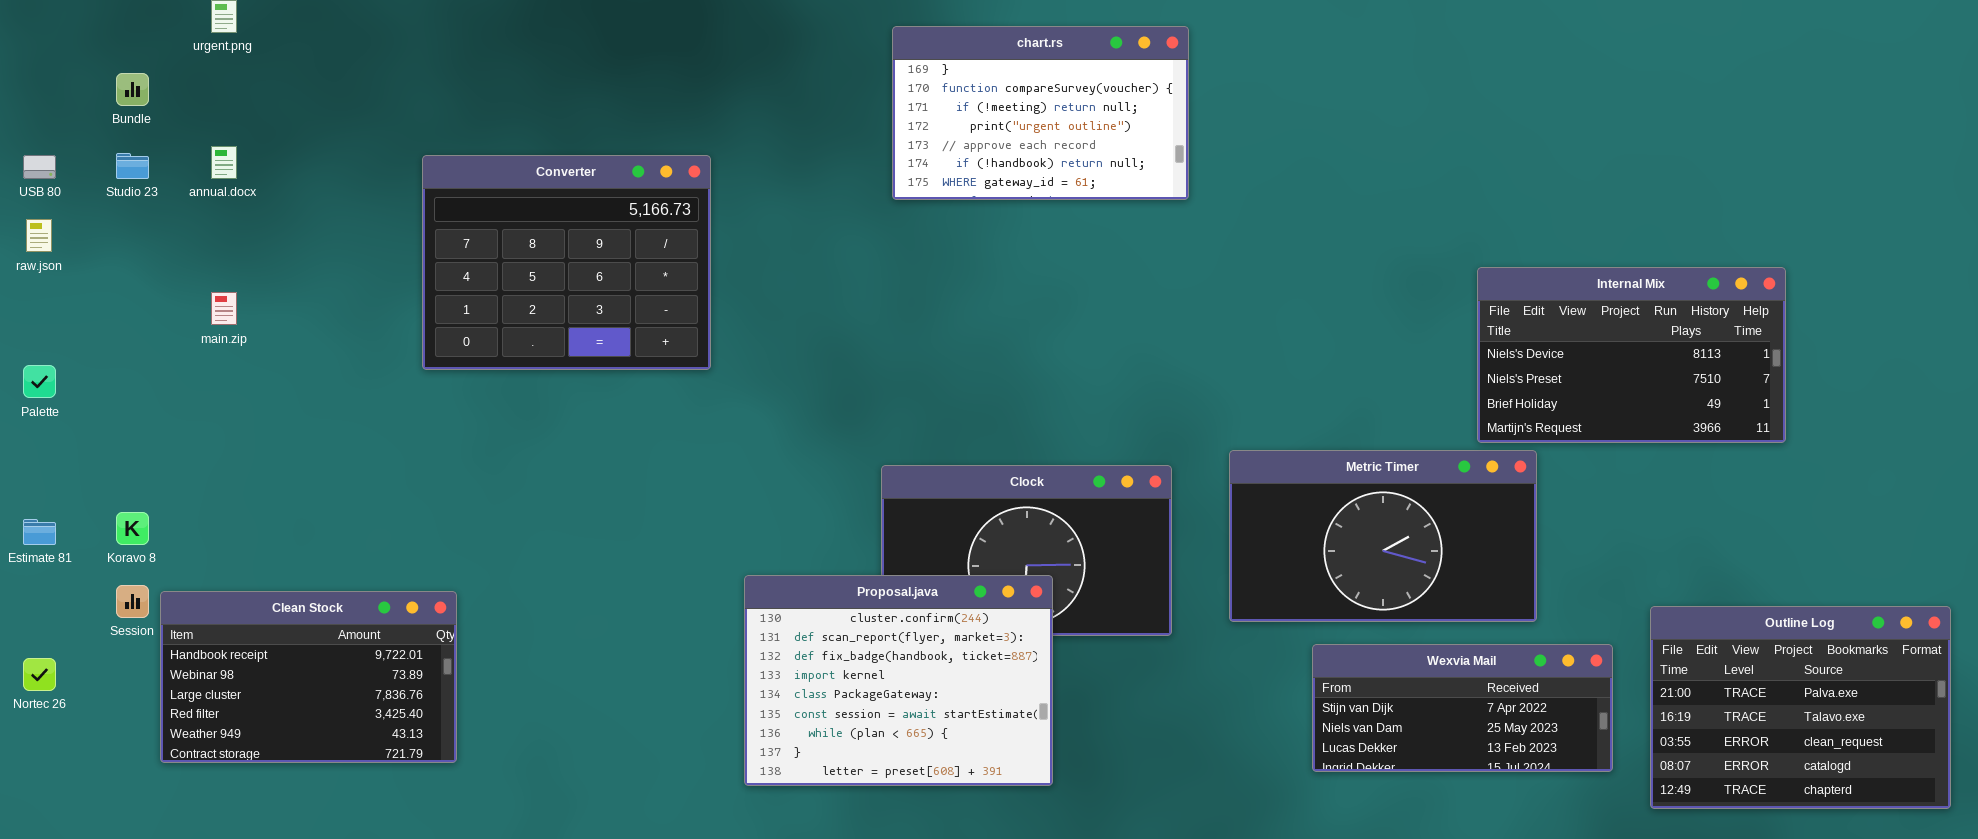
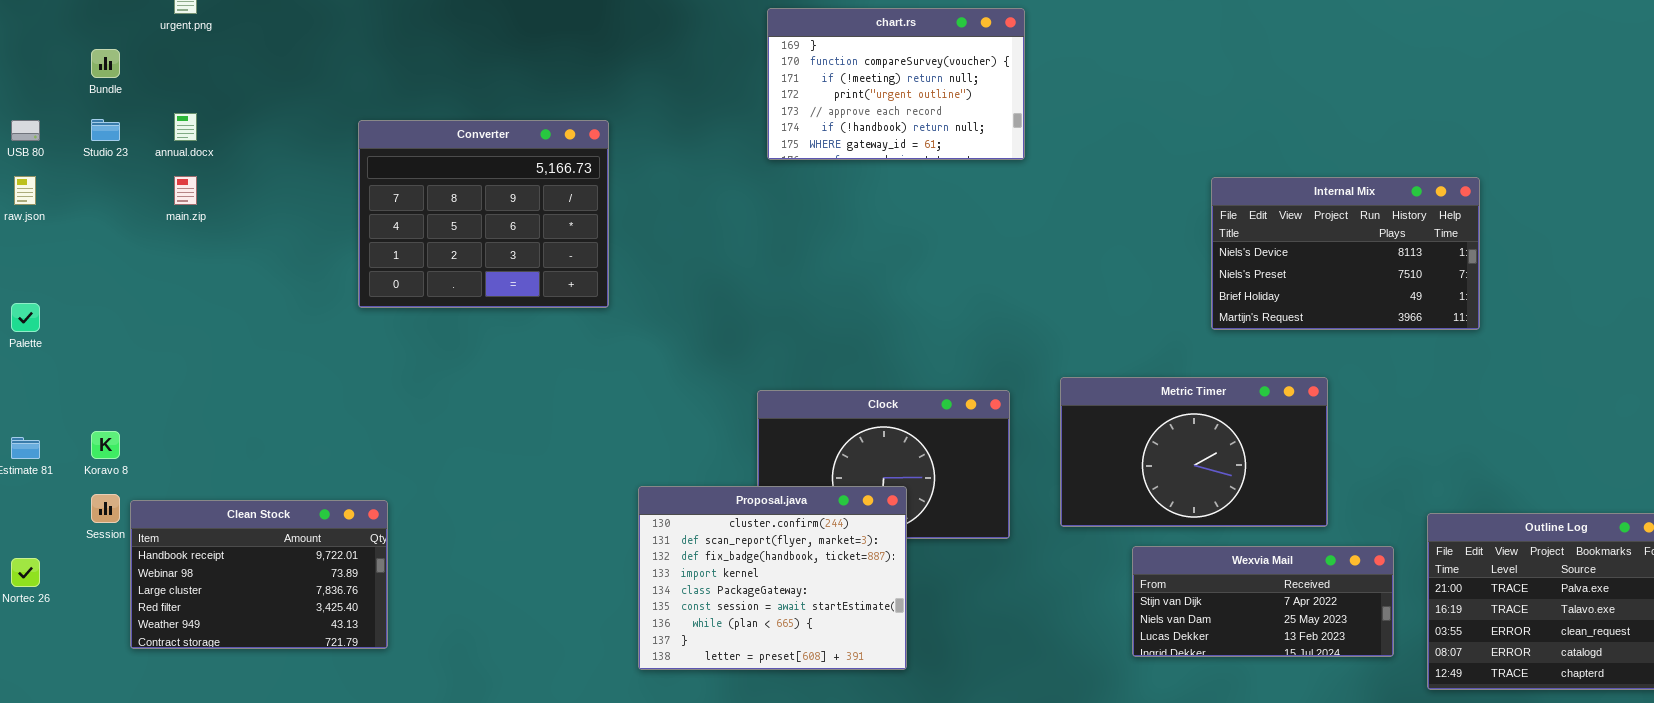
Internal Mix: [1477,267,1786,443] -> [1211,177,1480,330], moved
main.zip: [211,292,237,325] -> [174,176,197,205], moved

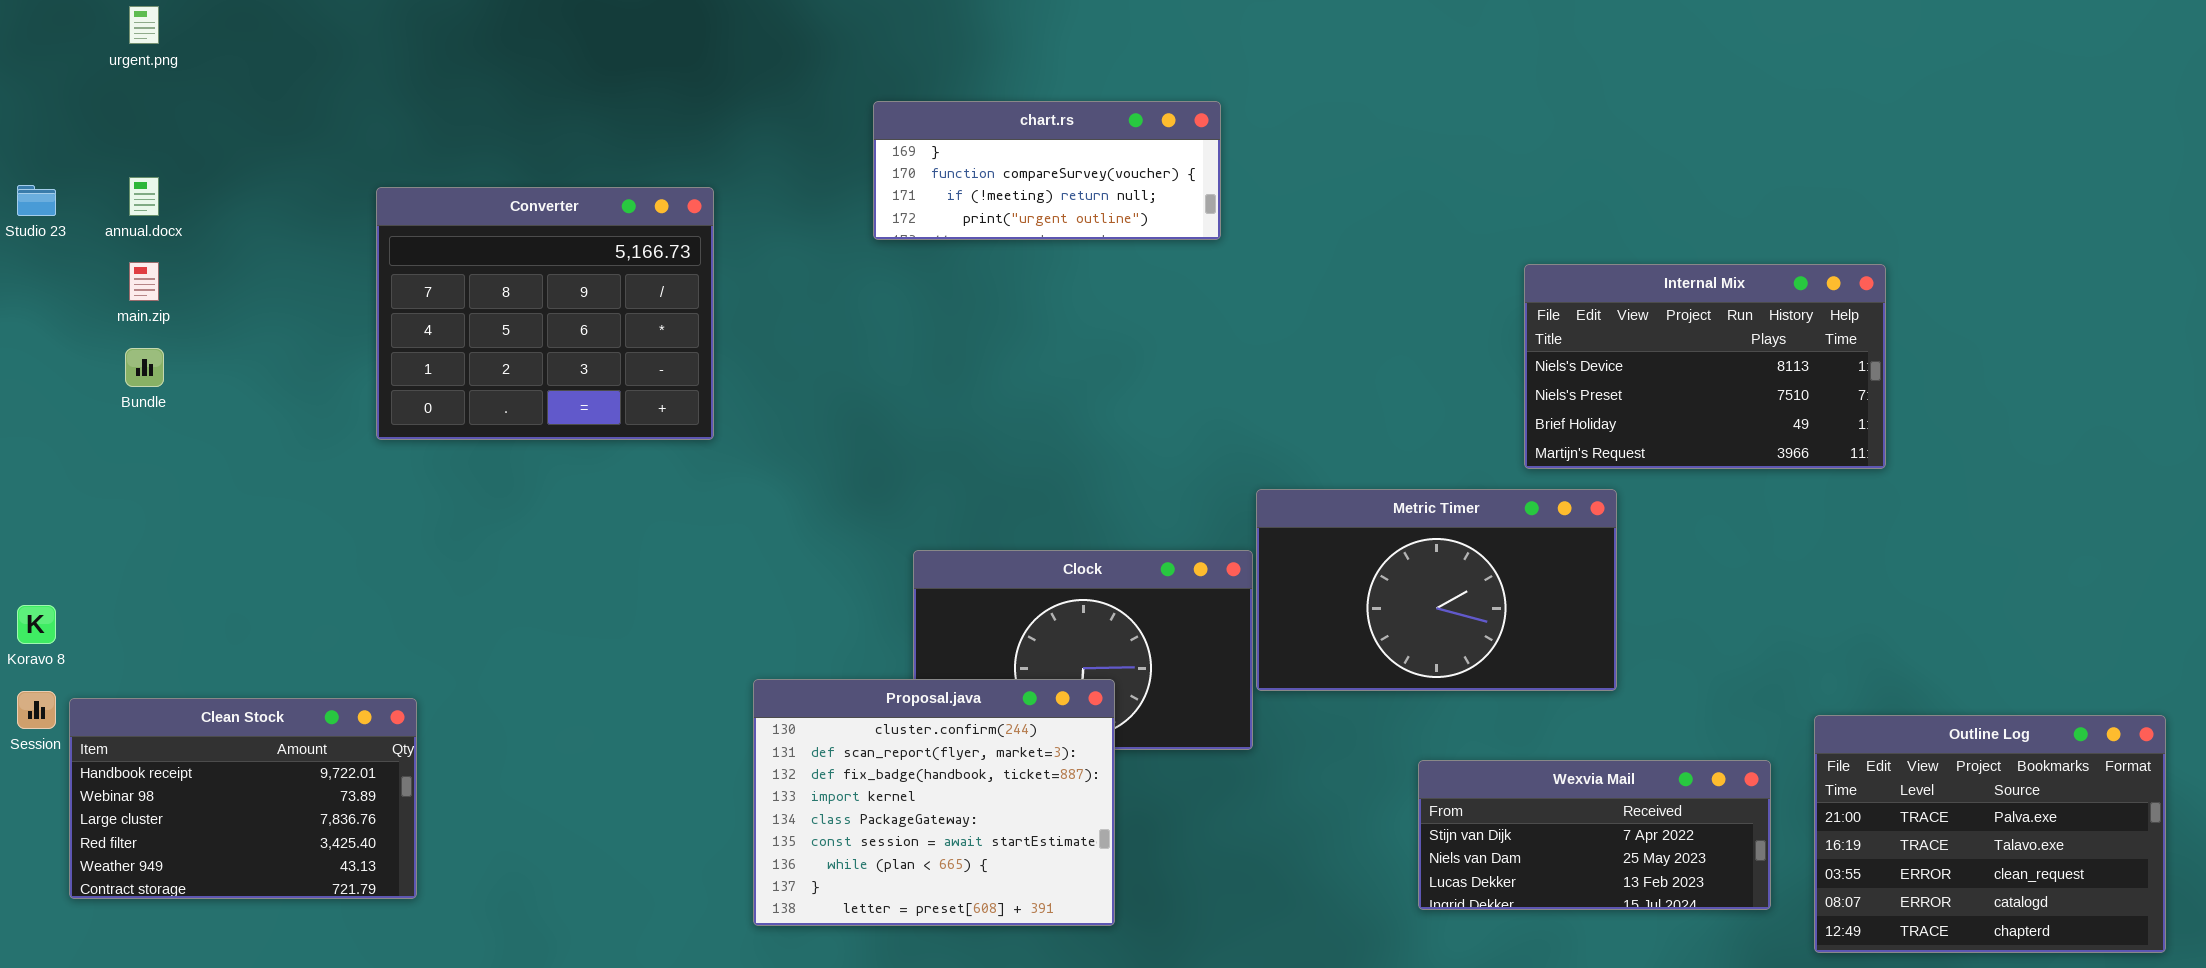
chart.rs: [767,8,1025,160] -> [873,101,1221,240], moved, resized
Bundle: [91,49,120,78] -> [125,348,164,387], moved
Metric Timer: [1060,377,1328,527] -> [1256,489,1617,691], moved

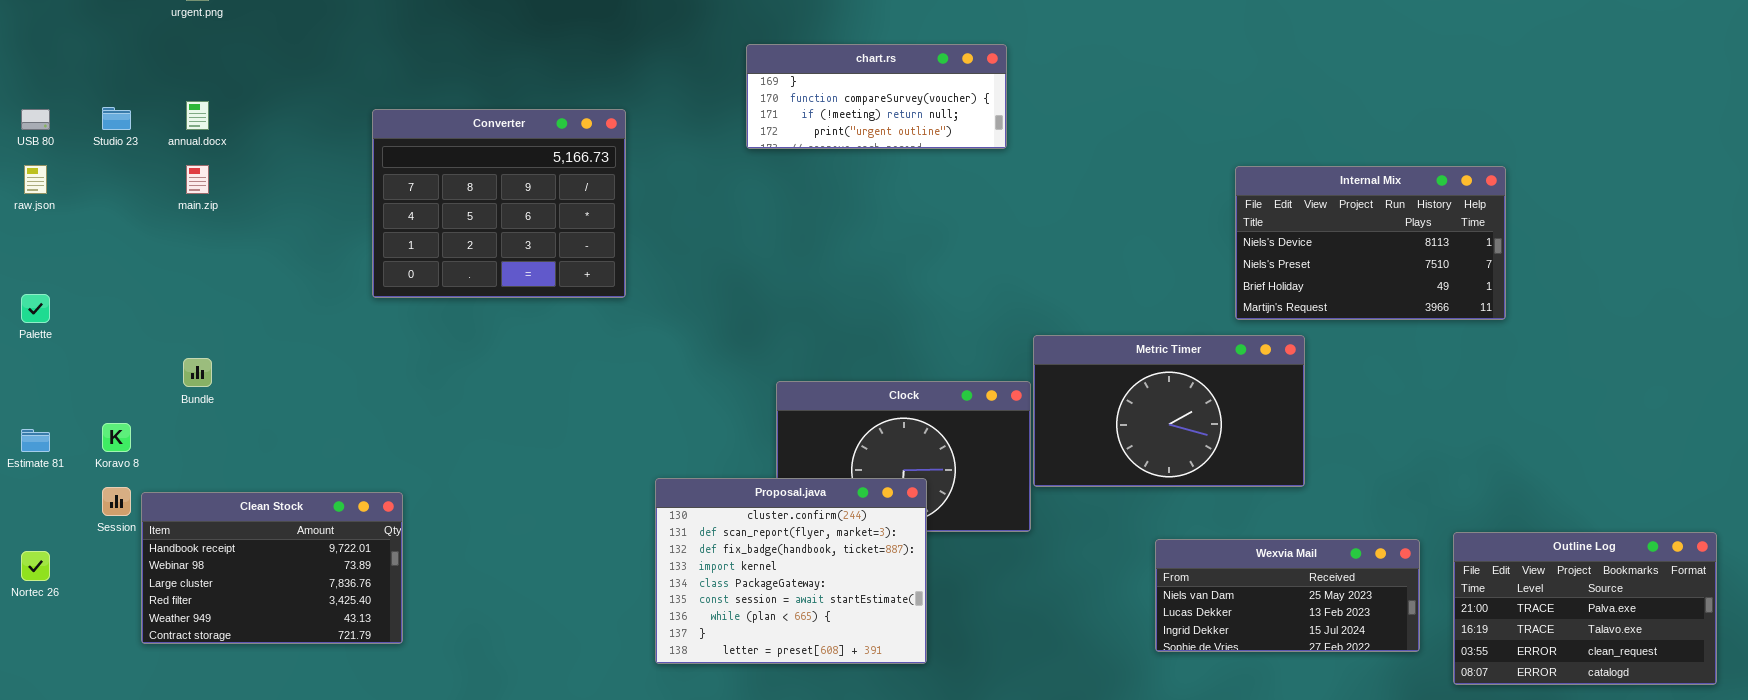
Bundle: [125,348,164,387] -> [183,358,212,387], moved
Outline Log: [1814,715,2166,953] -> [1453,532,1717,685], resized
Wexvia Mail: [1418,760,1771,910] -> [1155,539,1420,652], scrolled down 1 row

